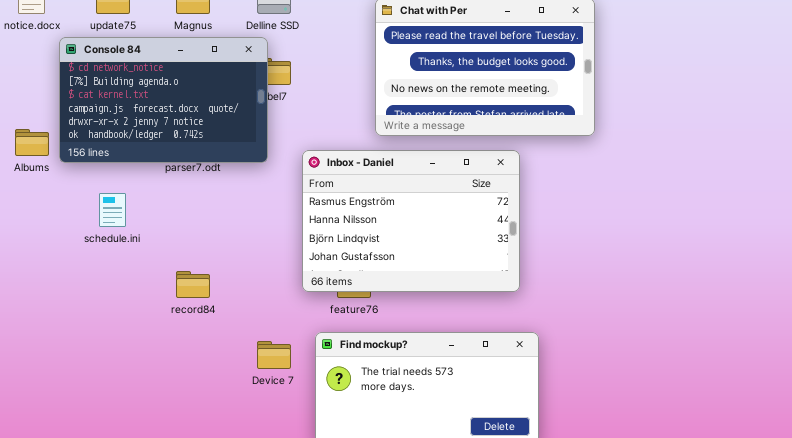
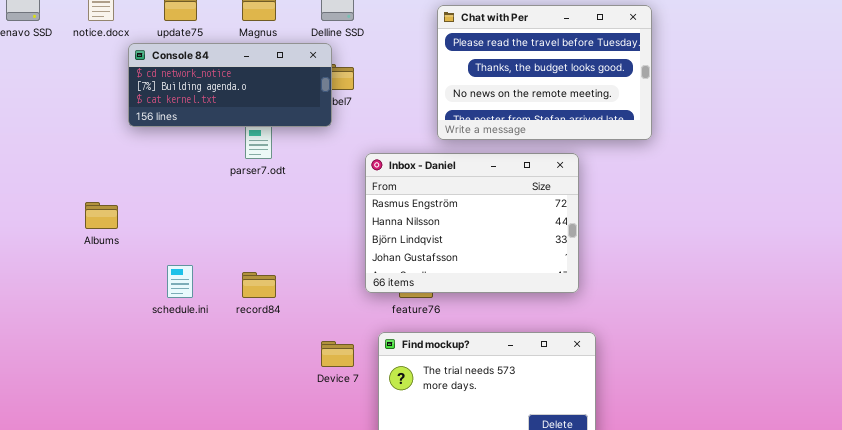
Console 84: [59,37,268,163] -> [128,43,332,127], resized
Albums: [15,129,49,156] -> [85,202,118,229], moved
schedule.ini: [99,193,126,227] -> [167,265,193,298], moved

